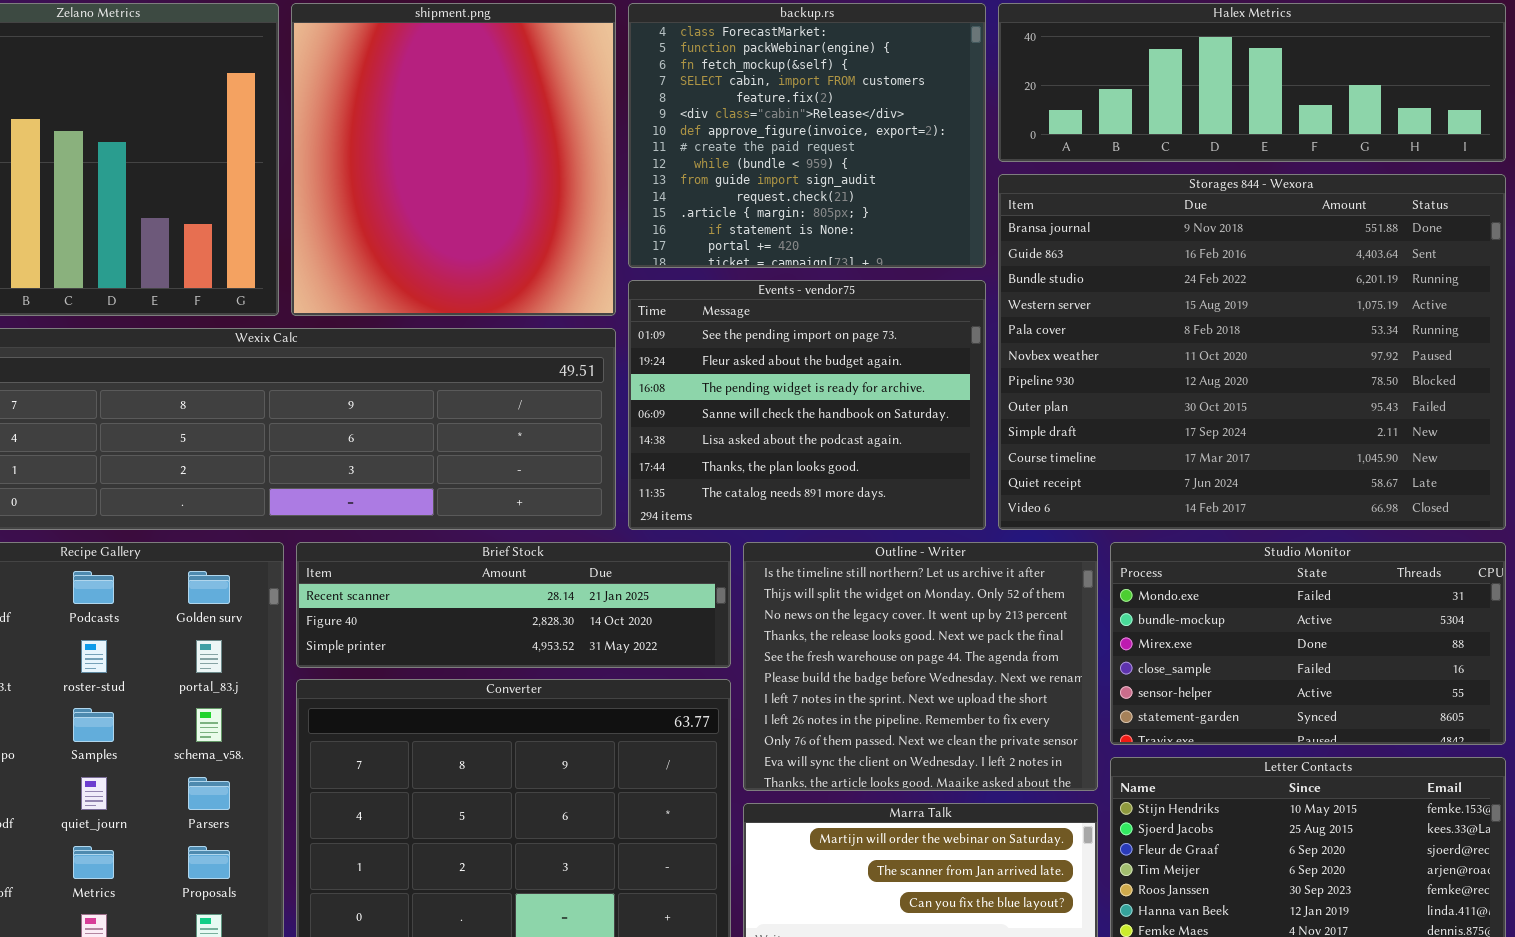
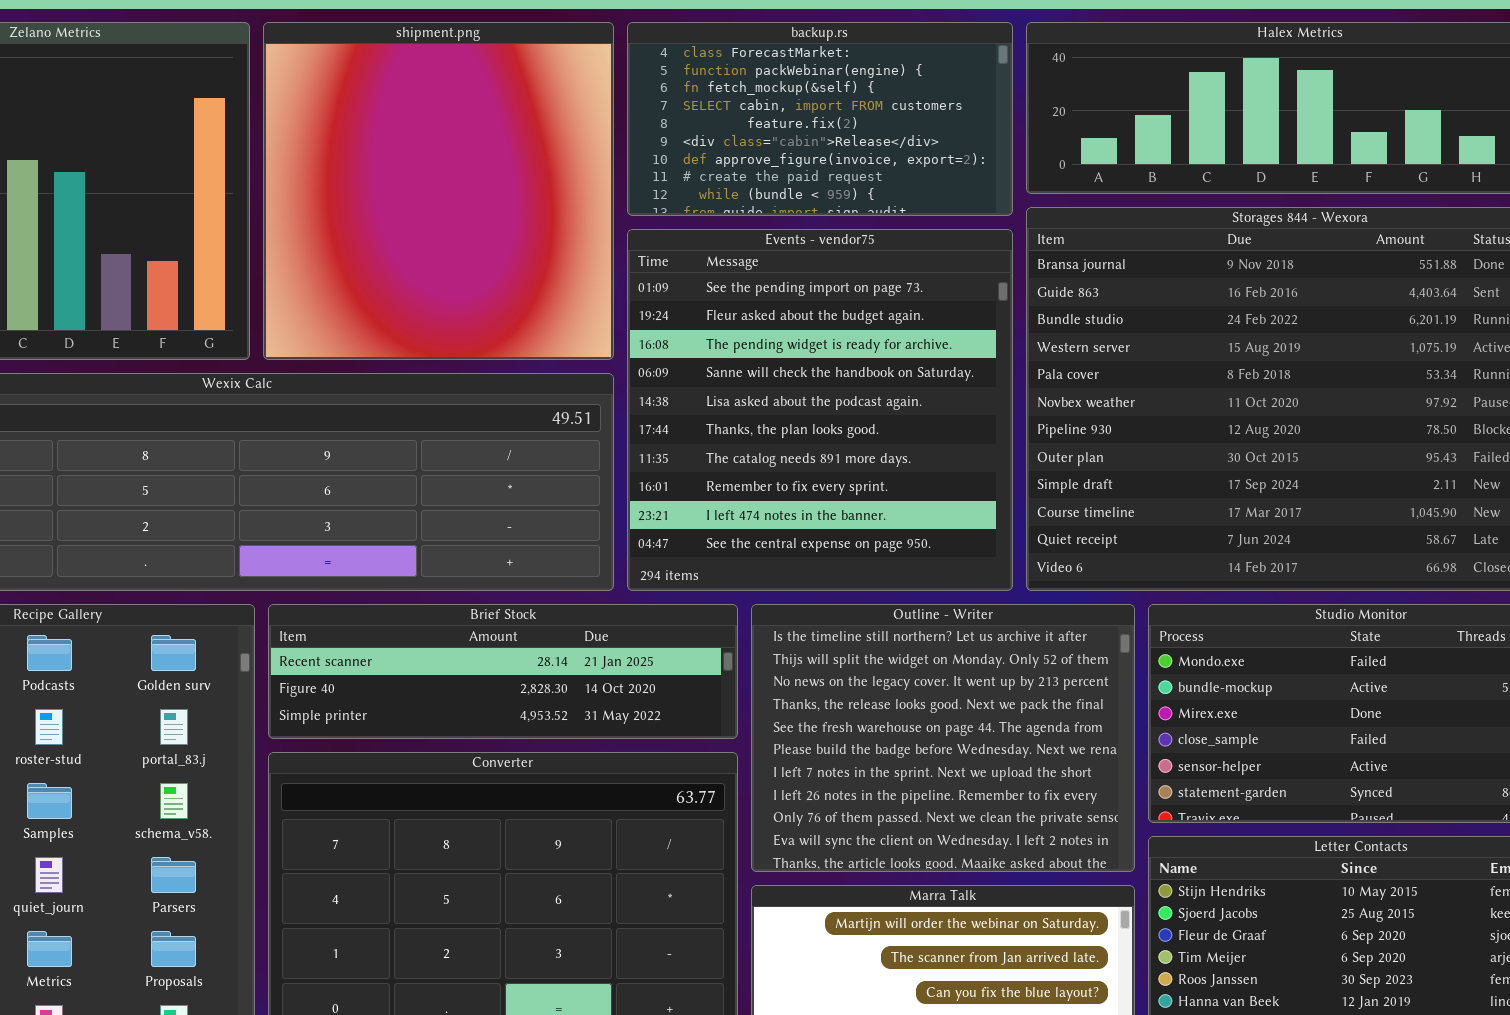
backup.rs: [628,3,986,268] -> [627,22,1013,216], resized
Events - vendor75: [628,280,986,530] -> [627,229,1013,591], resized

